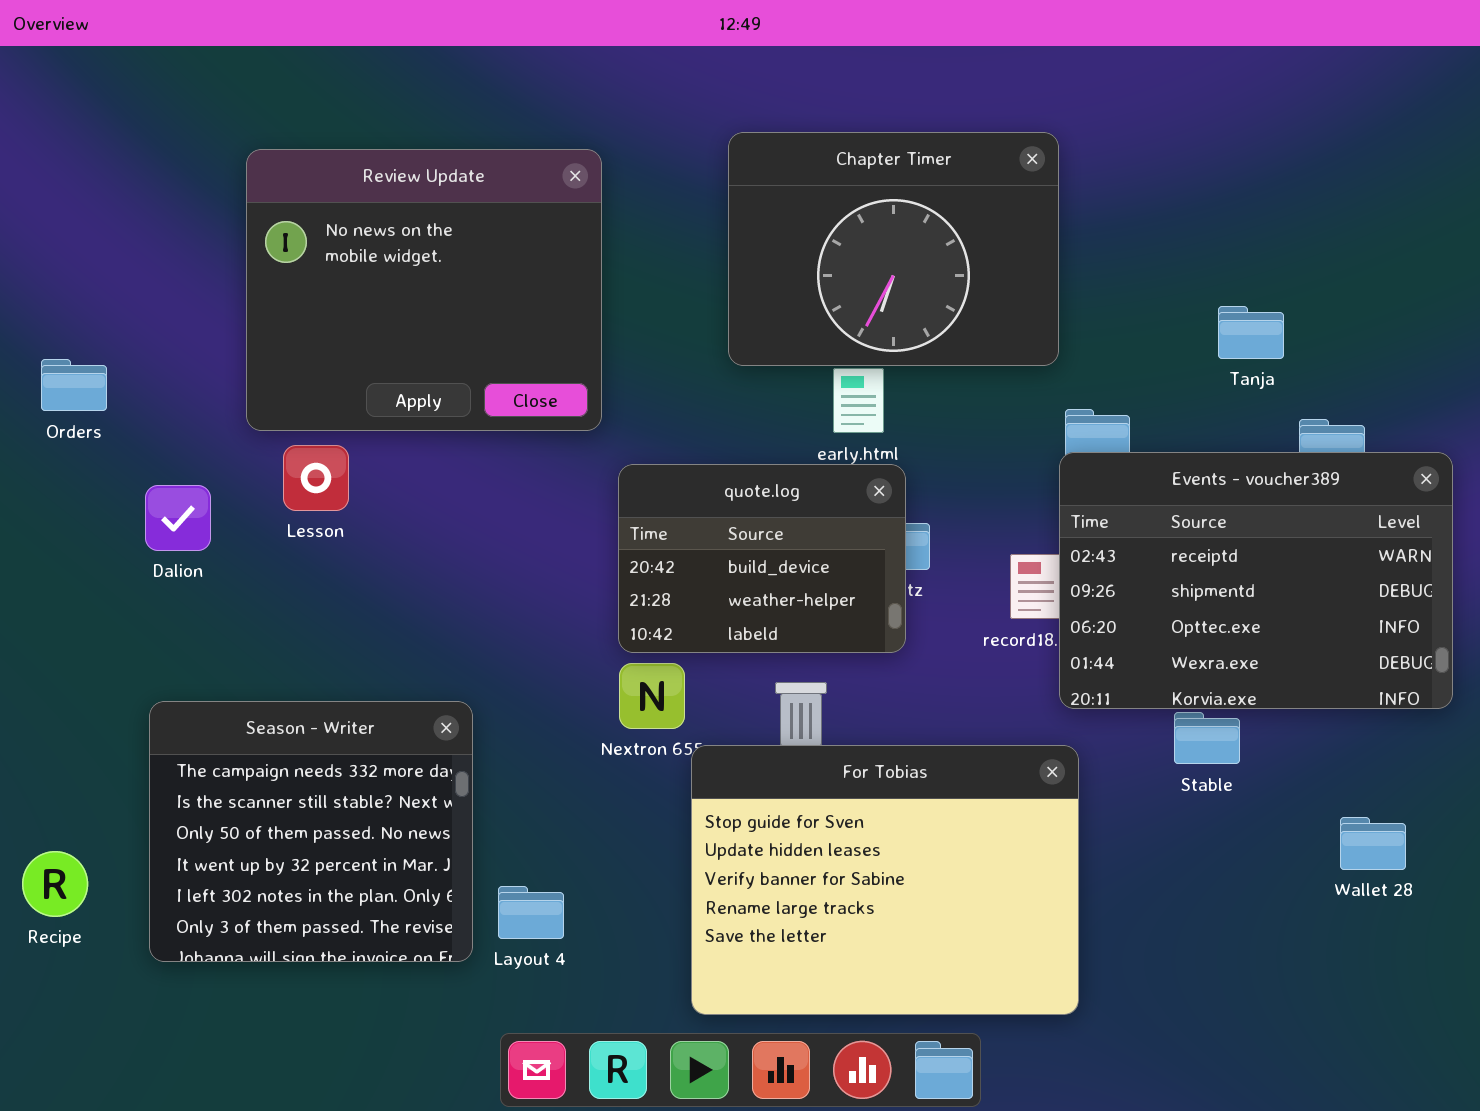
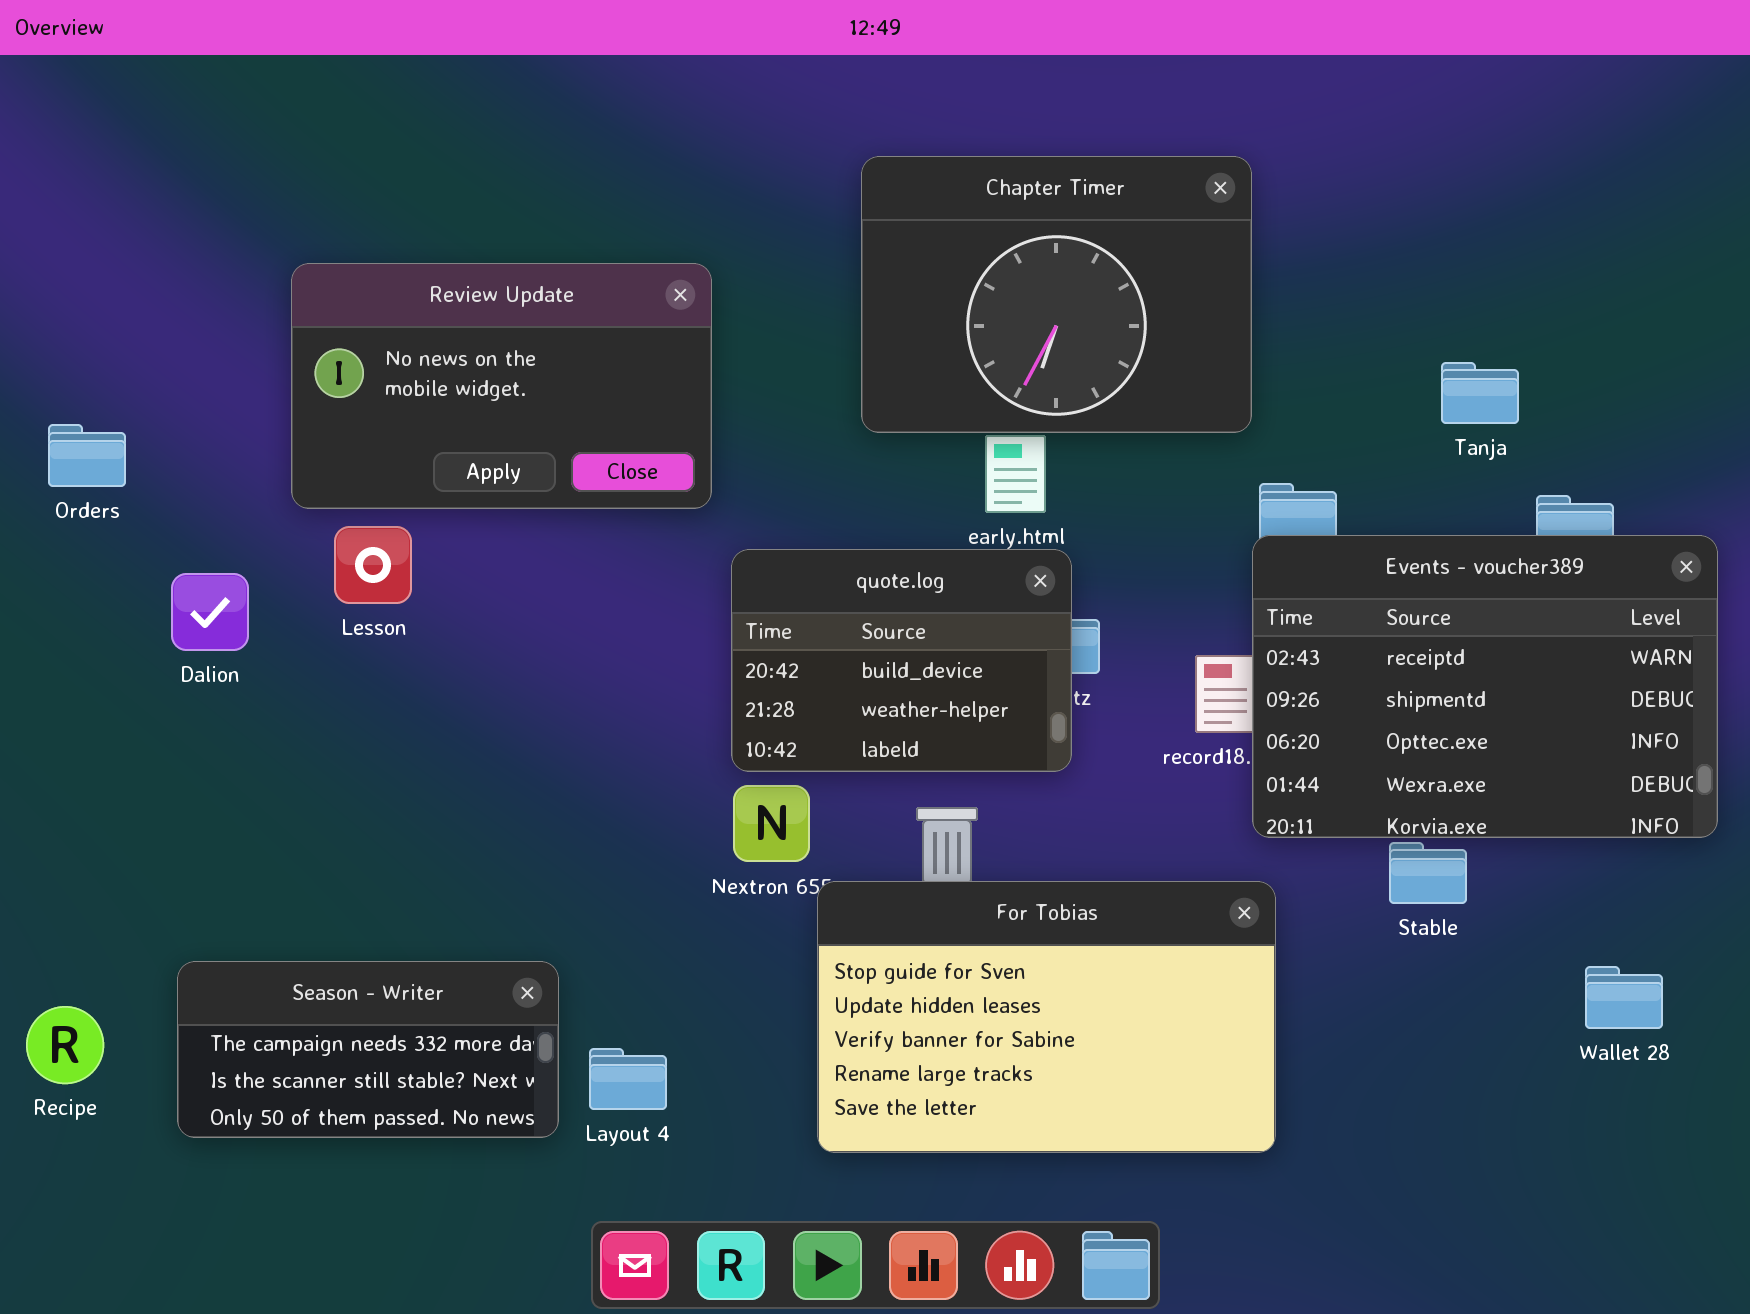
Review Update: [246,149,602,431] -> [291,263,712,509], resized
Season - Writer: [149,701,473,962] -> [177,961,559,1138], resized
For Tobias: [691,745,1079,1015] -> [817,881,1276,1153], resized

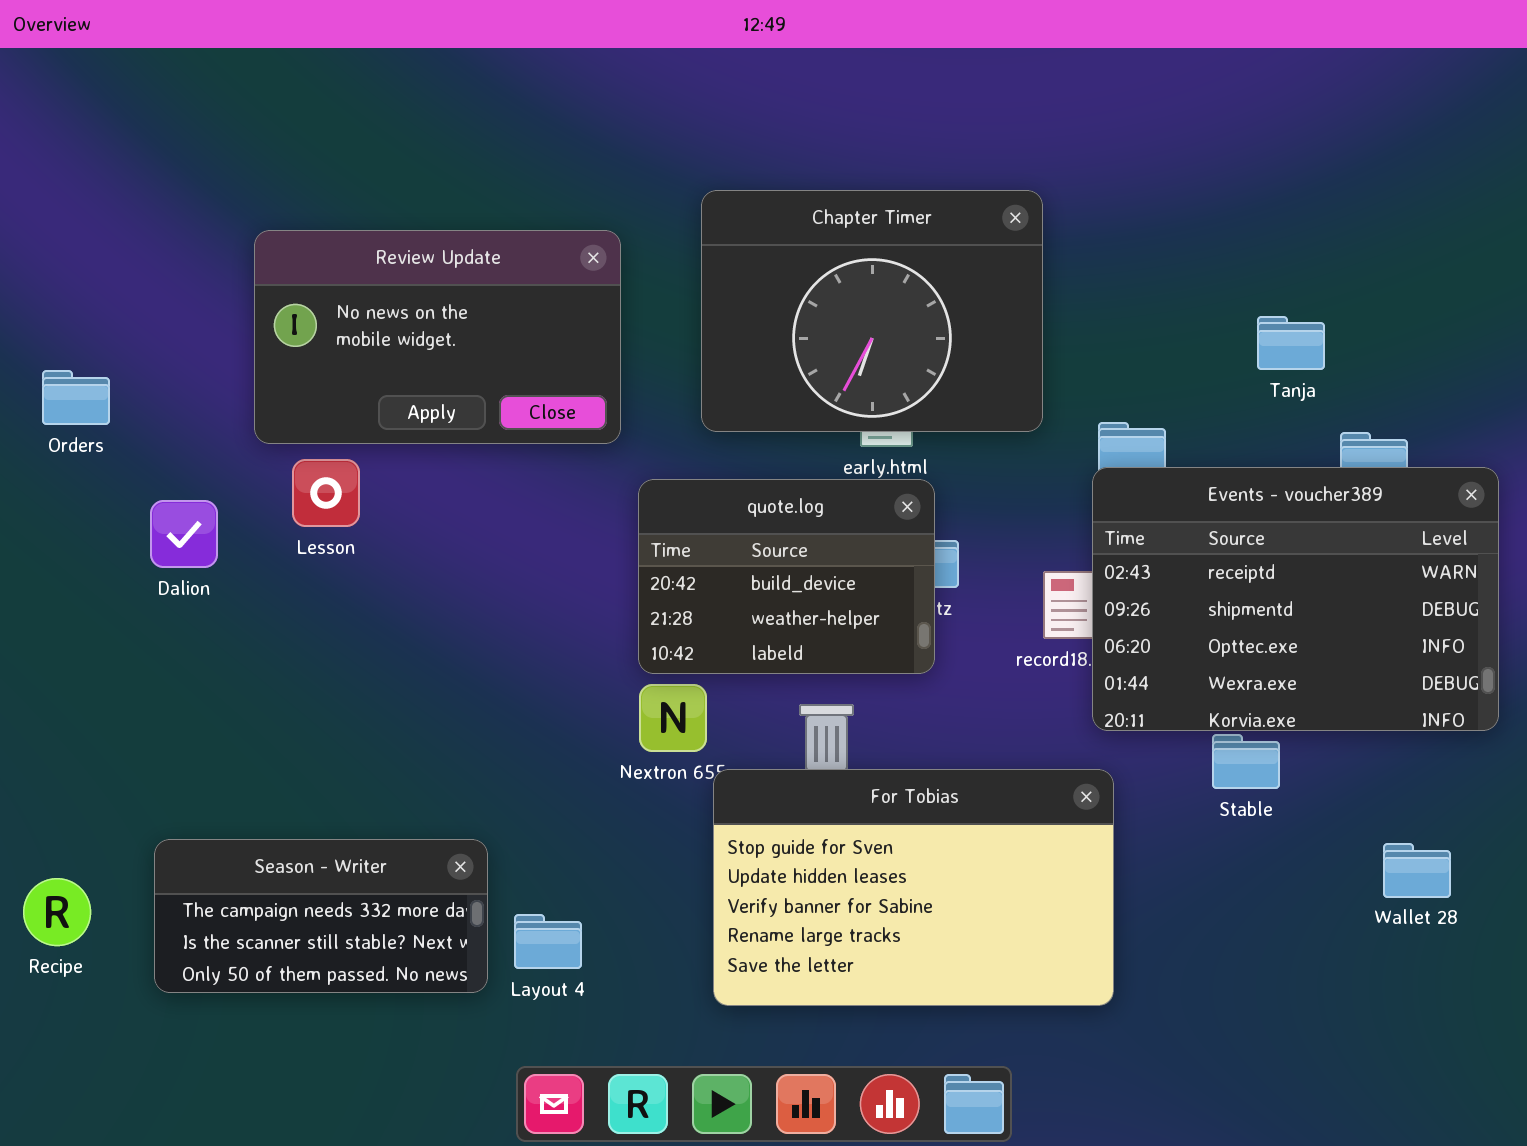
Chapter Timer: [861,156,1252,433] -> [701,190,1043,432], moved

